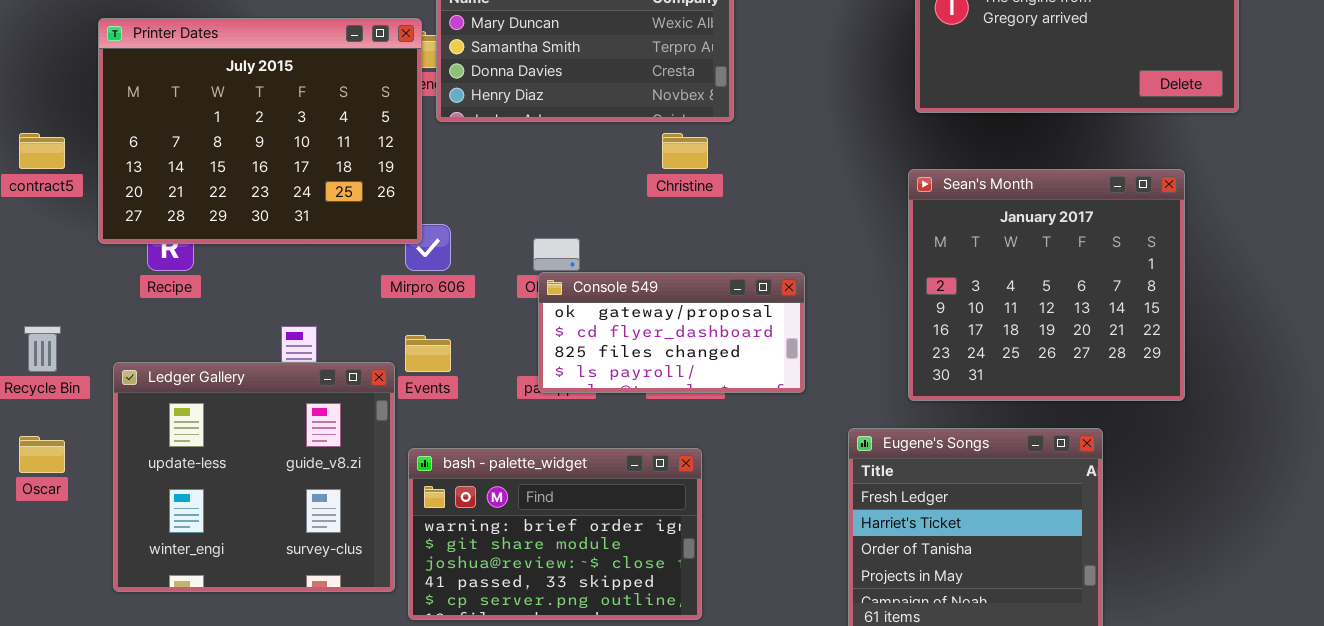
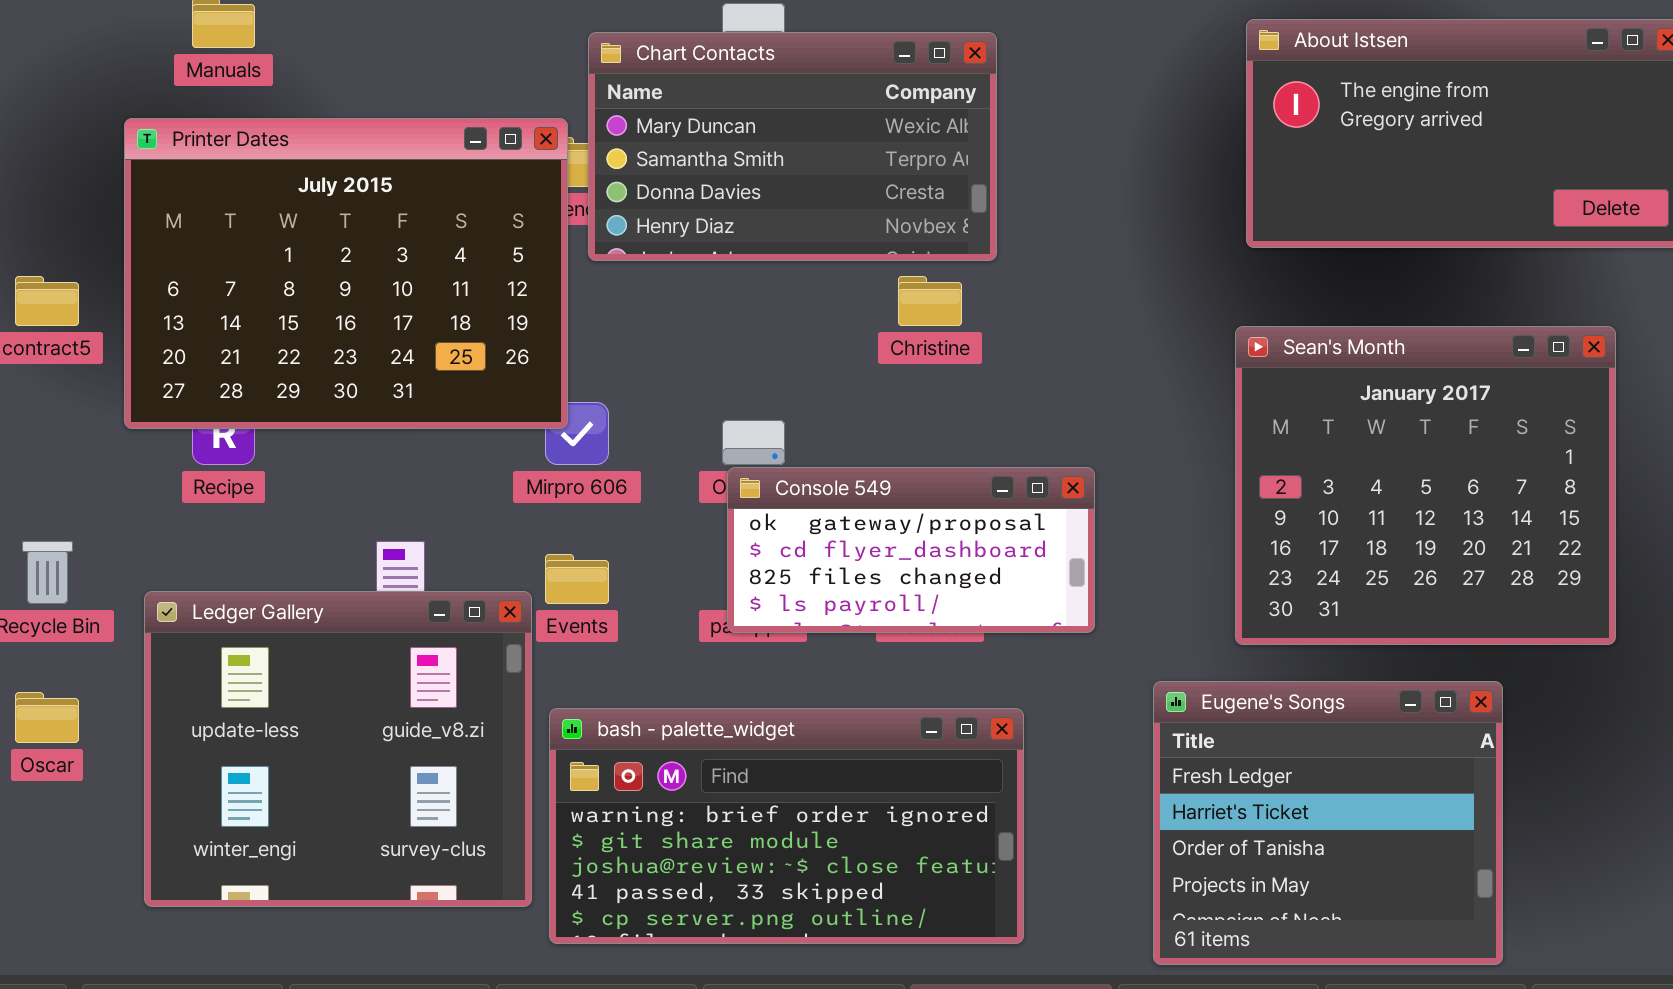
bash - palette_widget: [408,448,702,620] -> [549,708,1024,944], resized

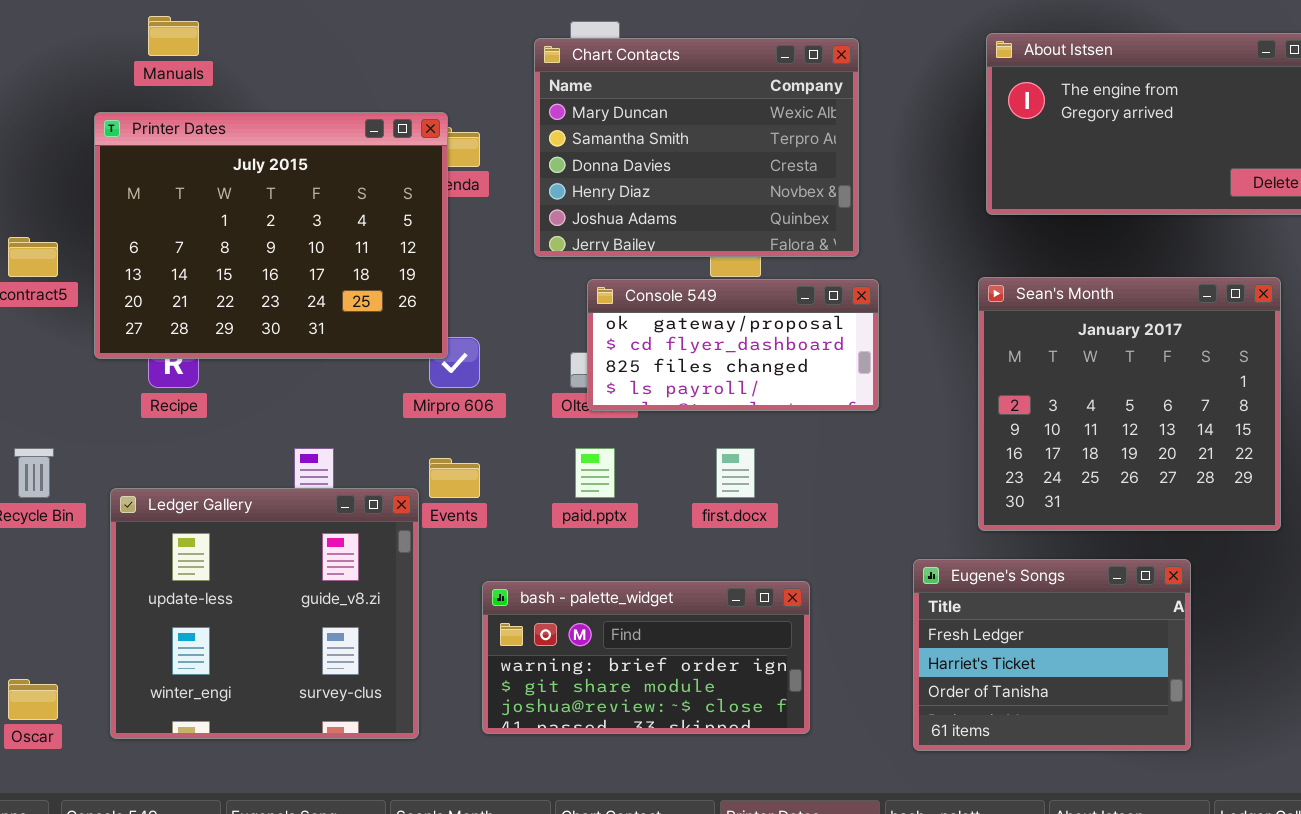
Chart Contacts: [588,32,997,261] -> [534,38,859,257], moved, resized
Console 549: [727,467,1095,633] -> [587,279,879,411], moved
Eugene's Songs: [1153,681,1503,965] -> [913,559,1191,751], resized
Oscar: [15,692,79,743] -> [8,679,58,720], moved
bash - palette_widget: [549,708,1024,944] -> [482,581,810,734], resized

